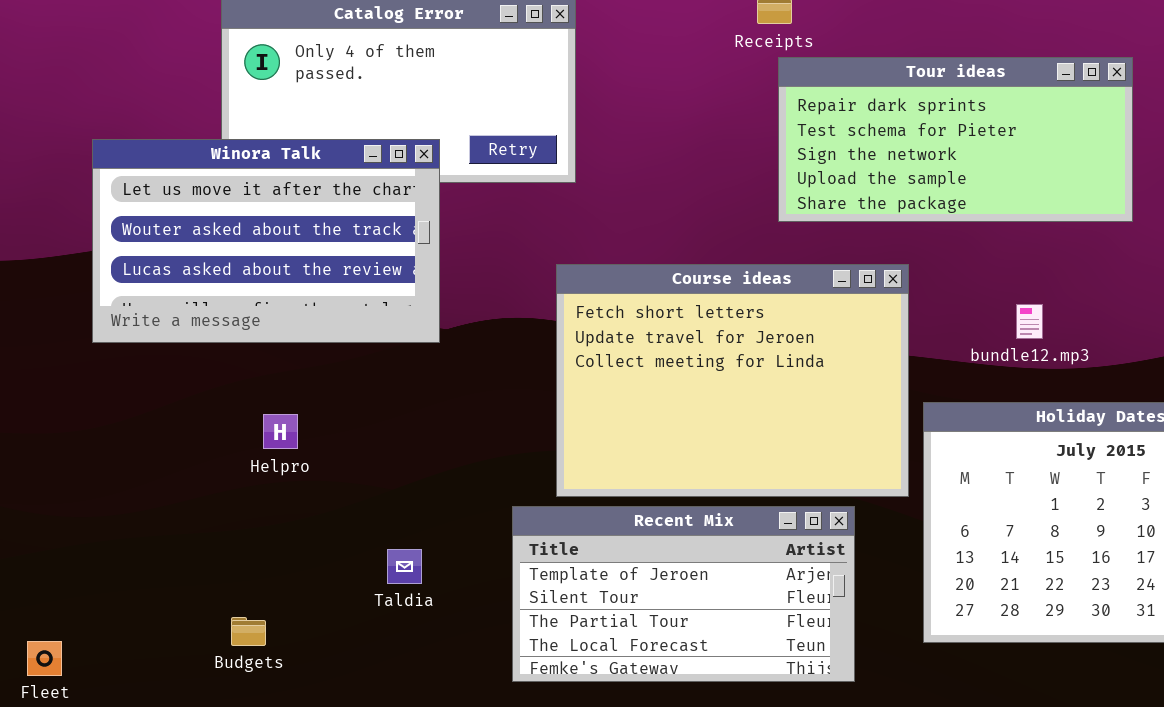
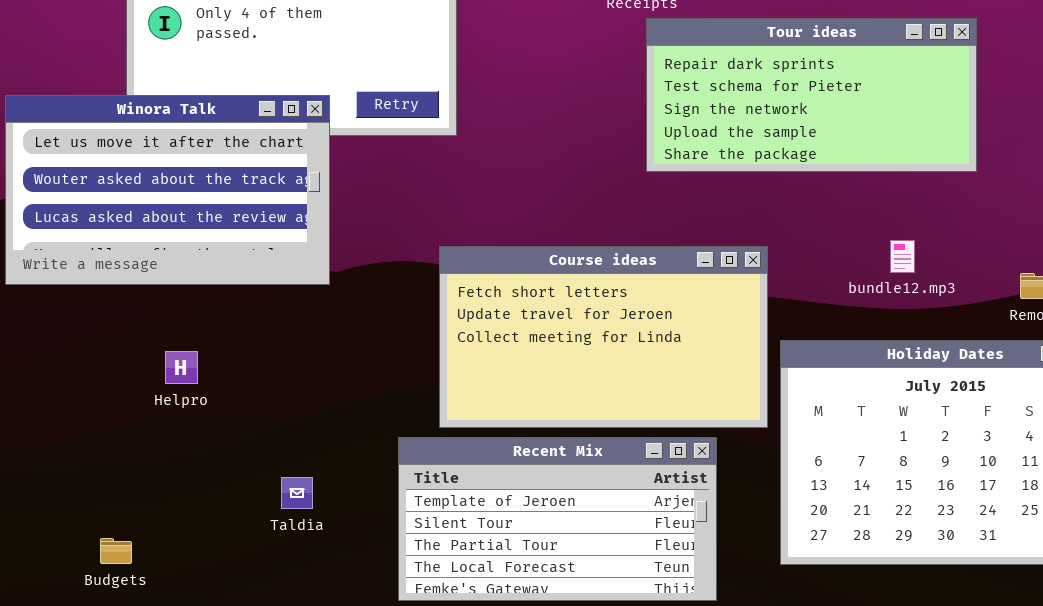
Course ideas: [556,264,909,497] -> [439,246,768,428], resized
bundle12.mp3: [1016,304,1043,339] -> [890,240,915,273], moved
Budgets: [231,617,266,646] -> [100,538,132,564], moved

